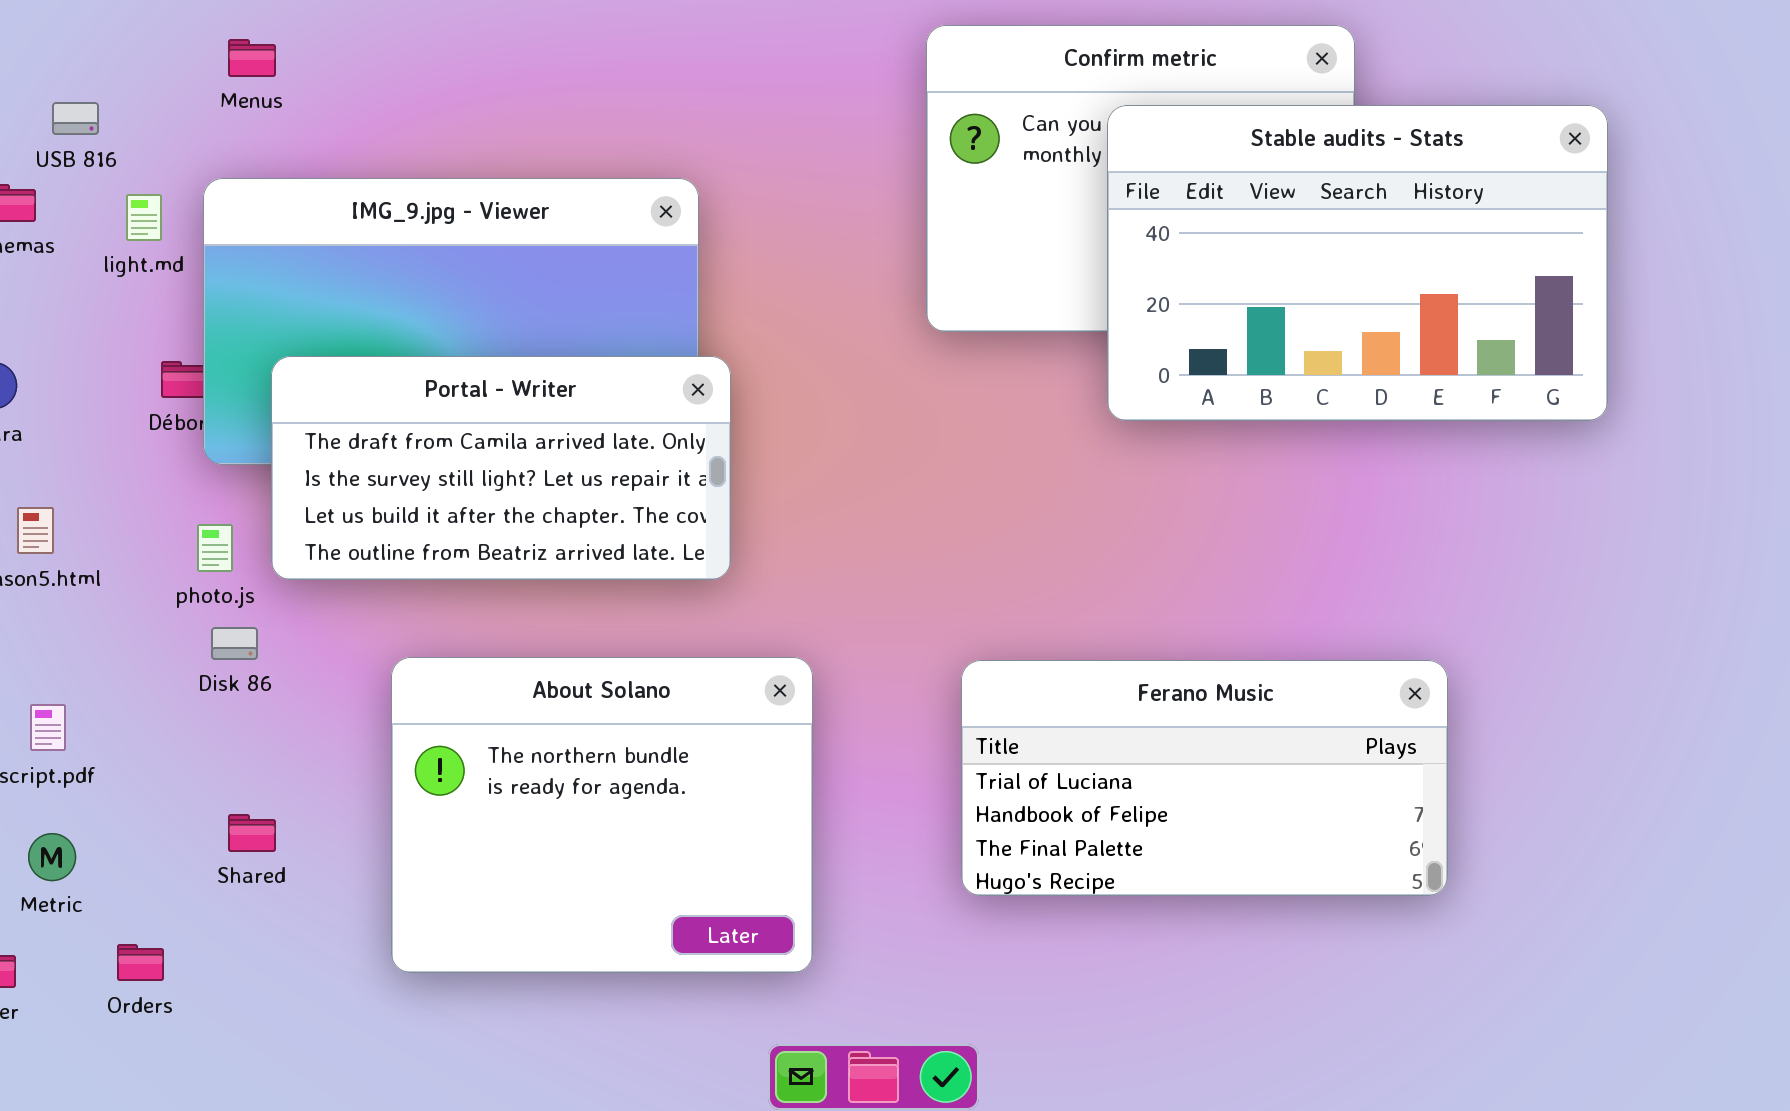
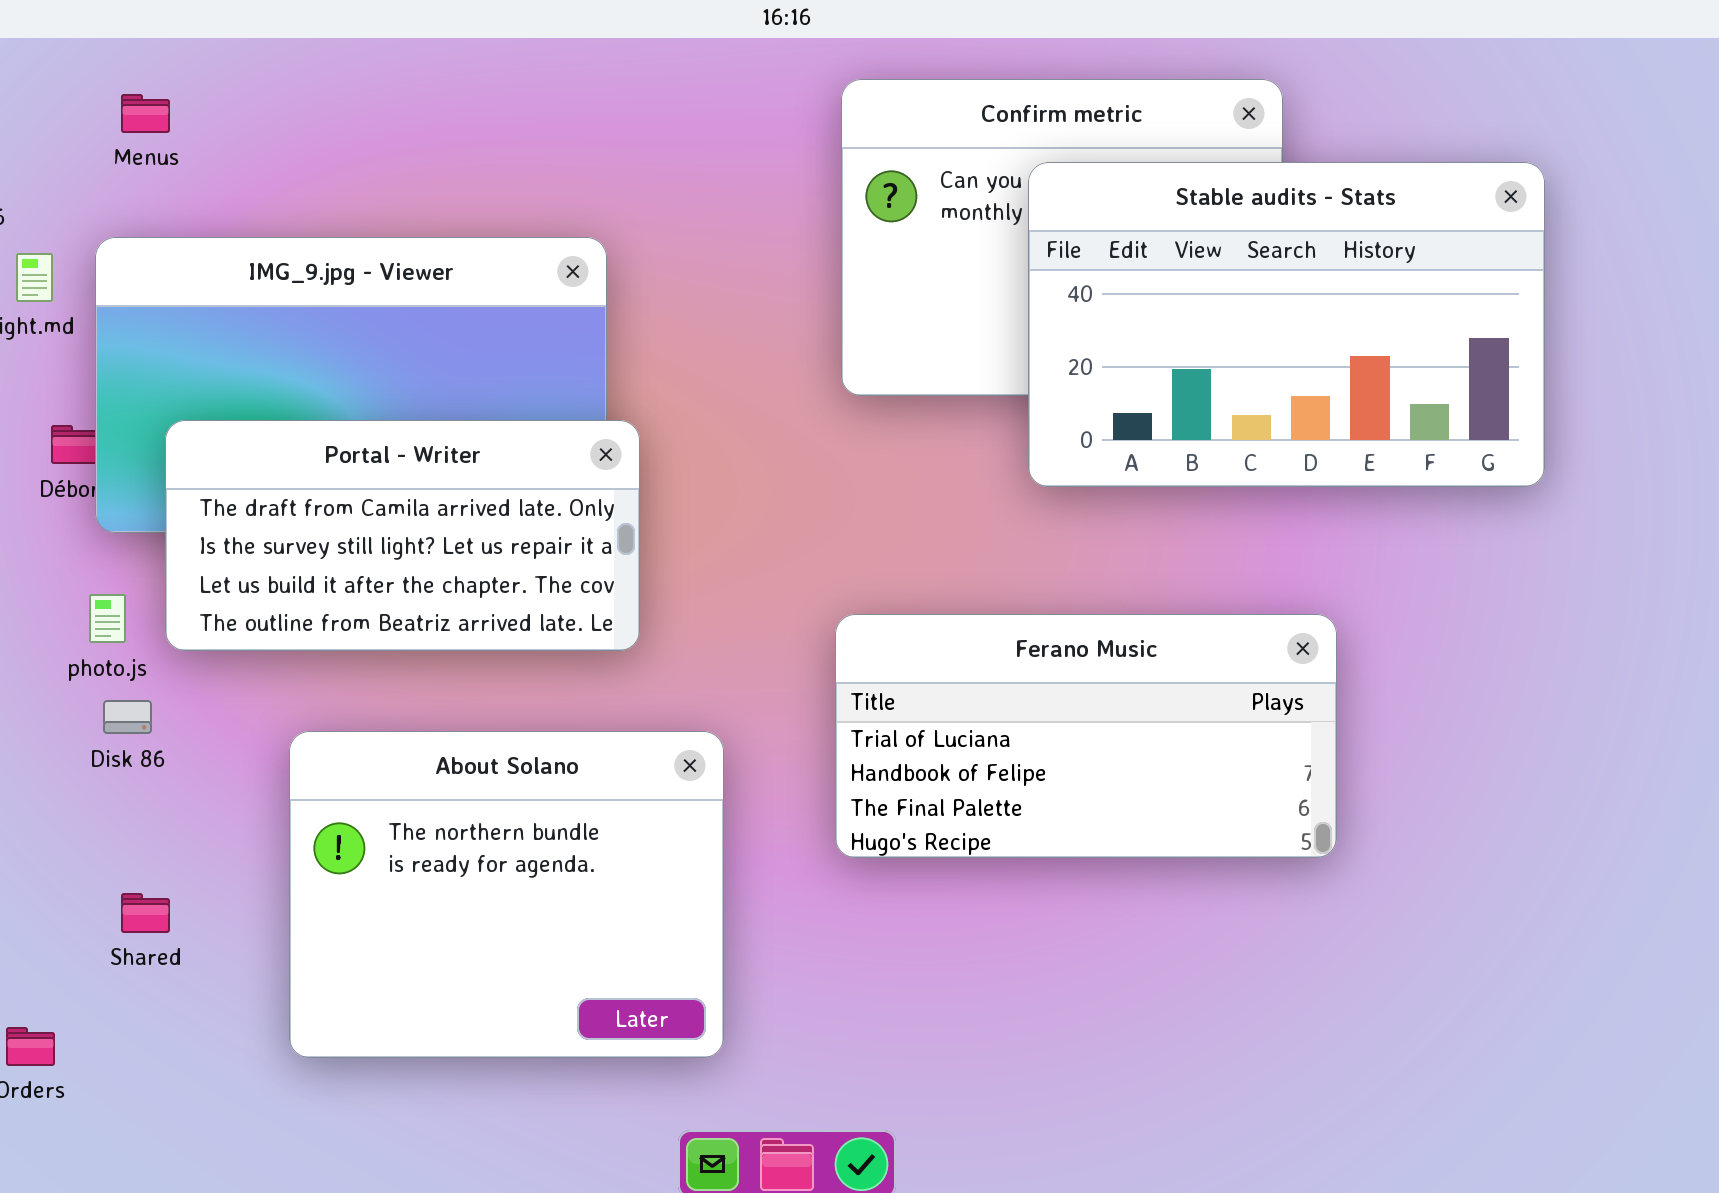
Ferano Music: [961,660,1448,896] -> [835,614,1337,858], moved

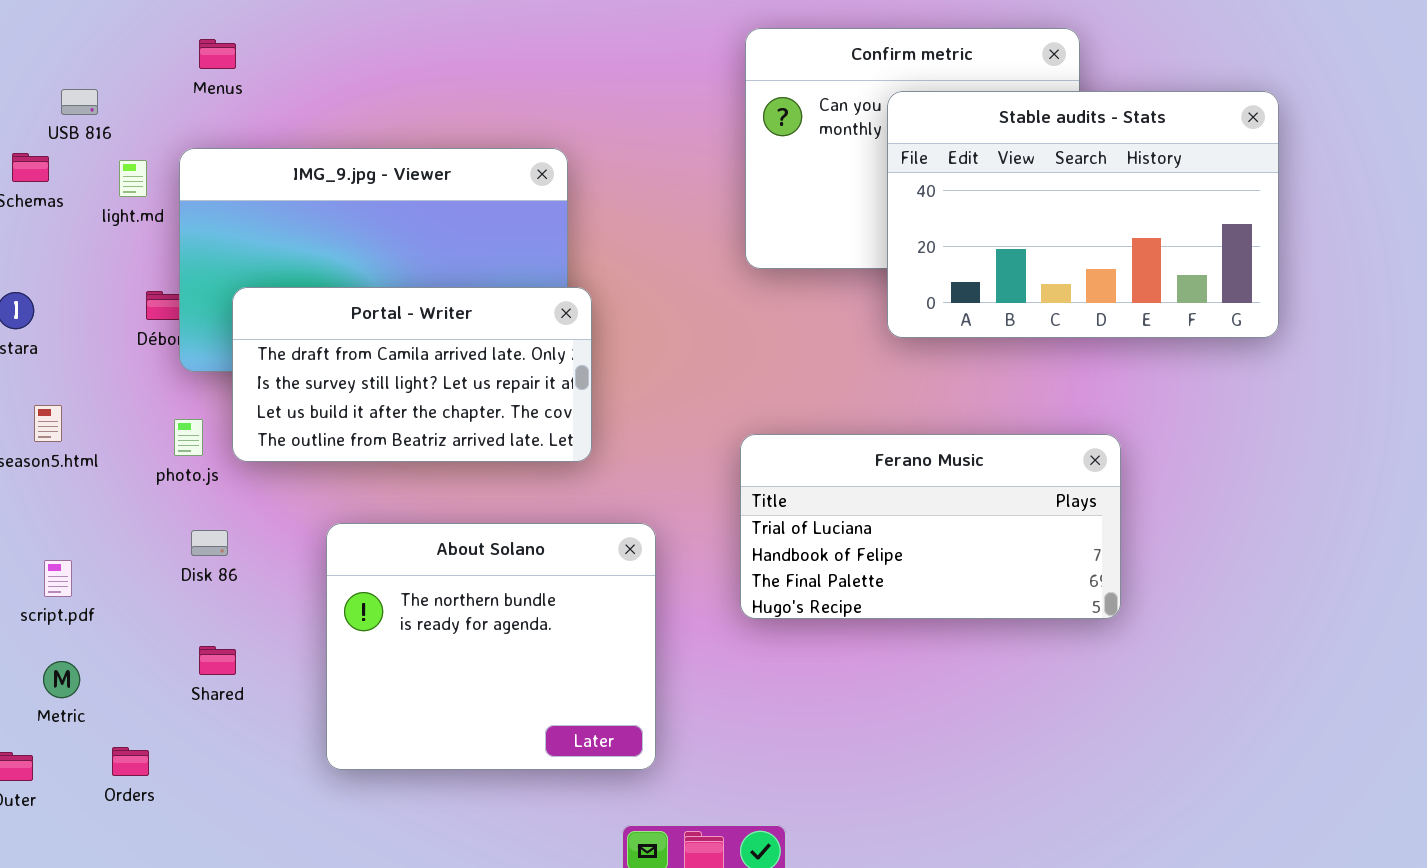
Disk 86: [103,700,152,734] -> [191,530,228,556], moved

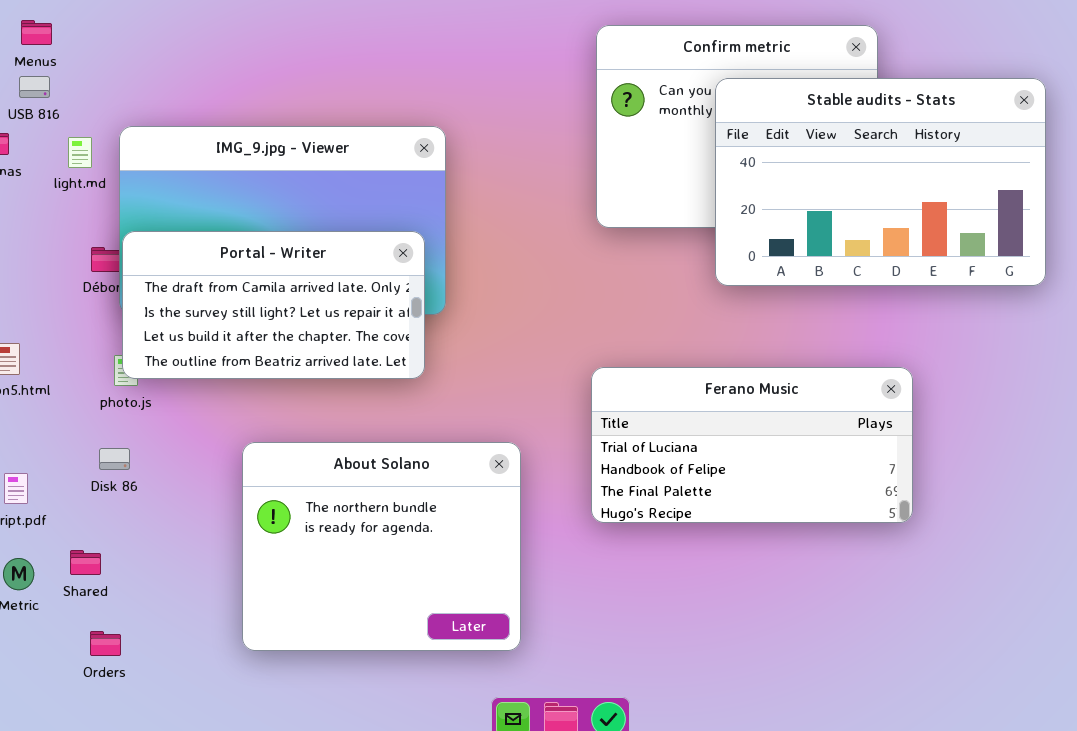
Menus: [199,39,236,69] -> [21,20,52,45], moved
Portal - Writer: [232,287,592,462] -> [122,231,425,379], moved
Disk 86: [191,530,228,556] -> [99,448,130,470], moved
Shared: [199,646,236,675] -> [70,550,101,575], moved
Orders: [112,747,149,776] -> [90,631,121,656], moved

